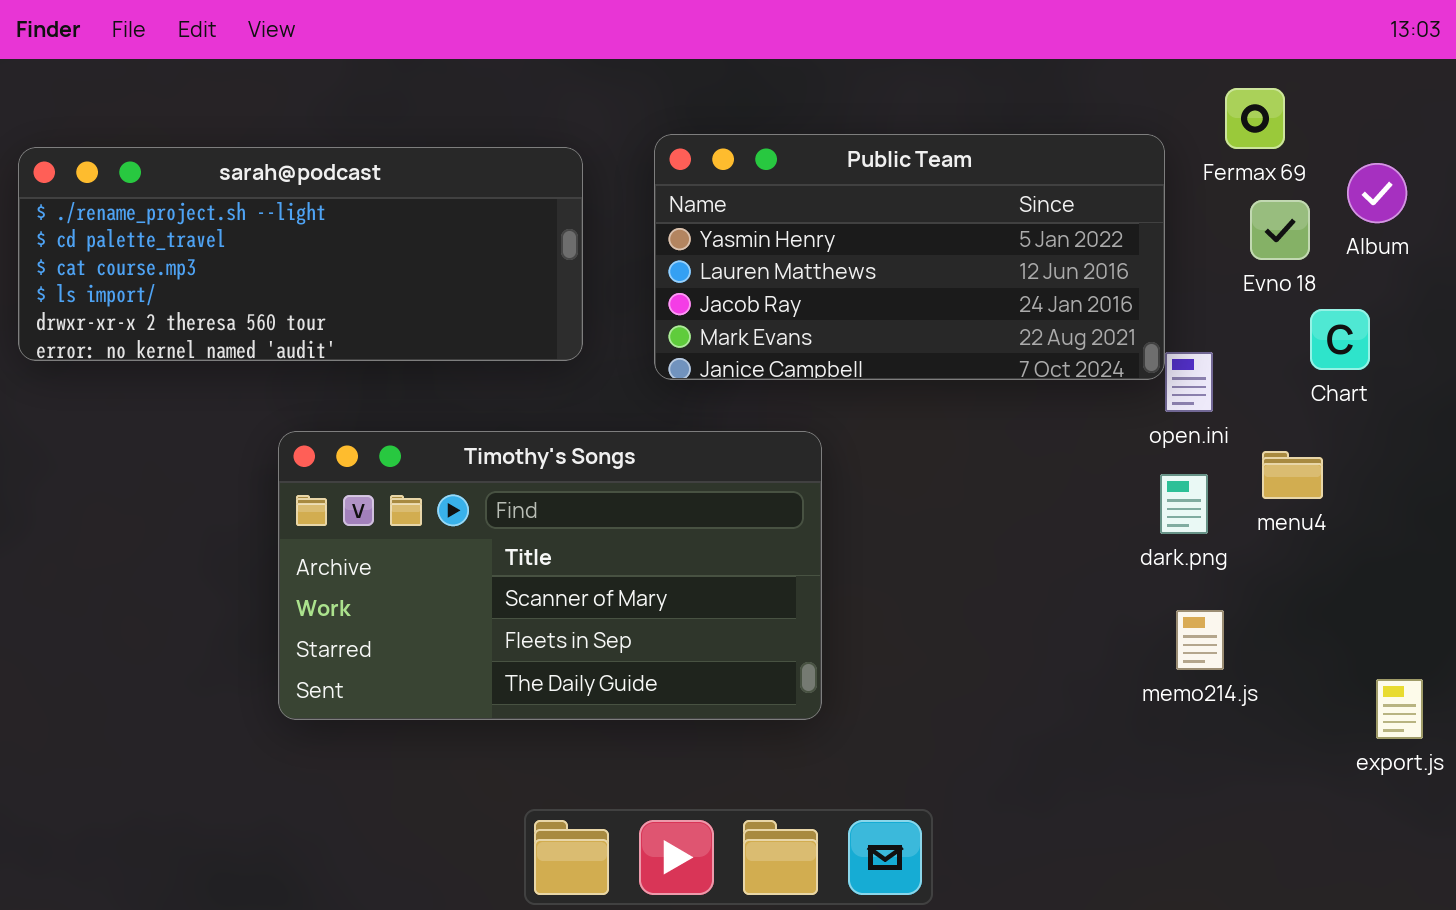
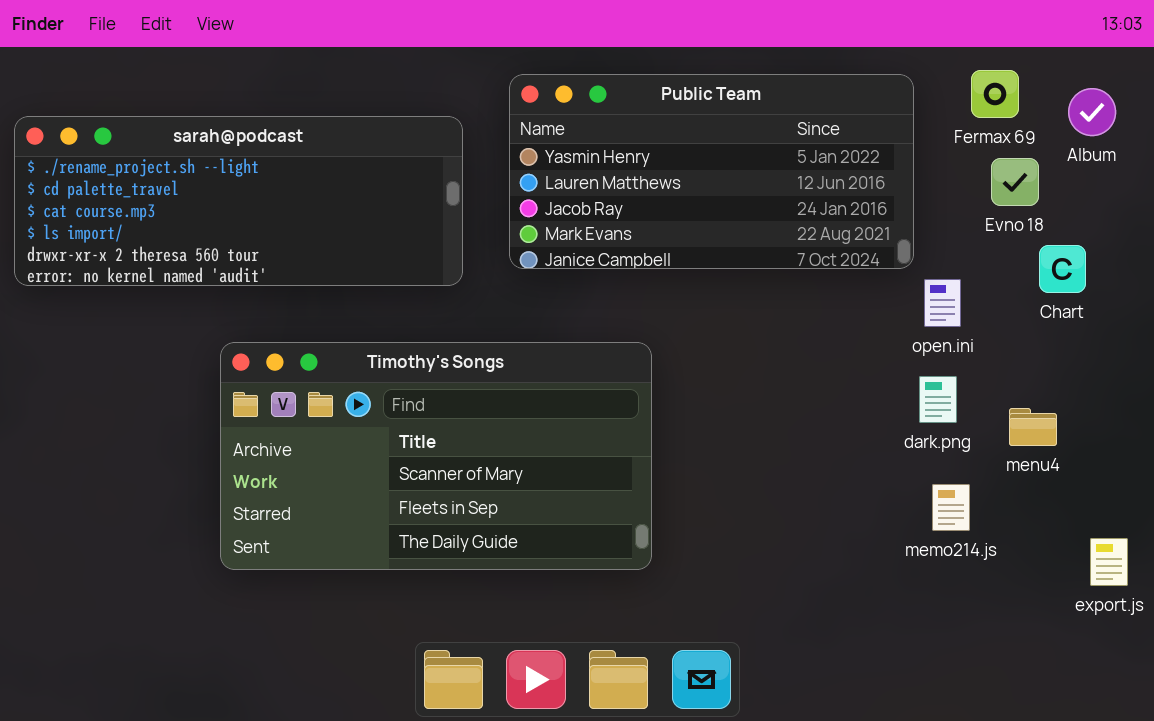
Public Team: [654,134,1165,380] -> [509,74,914,269], moved
Album: [1347,163,1407,223] -> [1068,88,1116,136], moved
menu4: [1262,451,1323,499] -> [1009,408,1057,446], moved

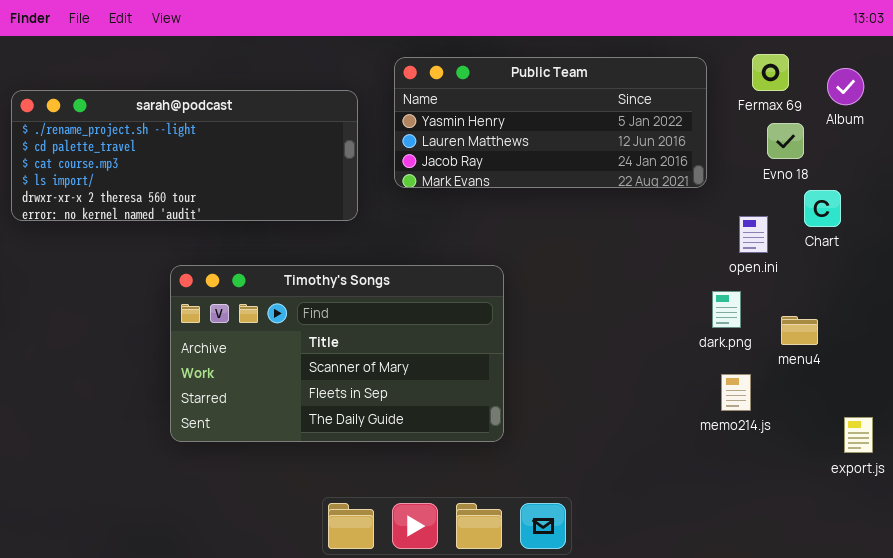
Public Team: [509,74,914,269] -> [394,57,707,188], resized
open.ini: [924,279,961,327] -> [739,216,768,253], moved

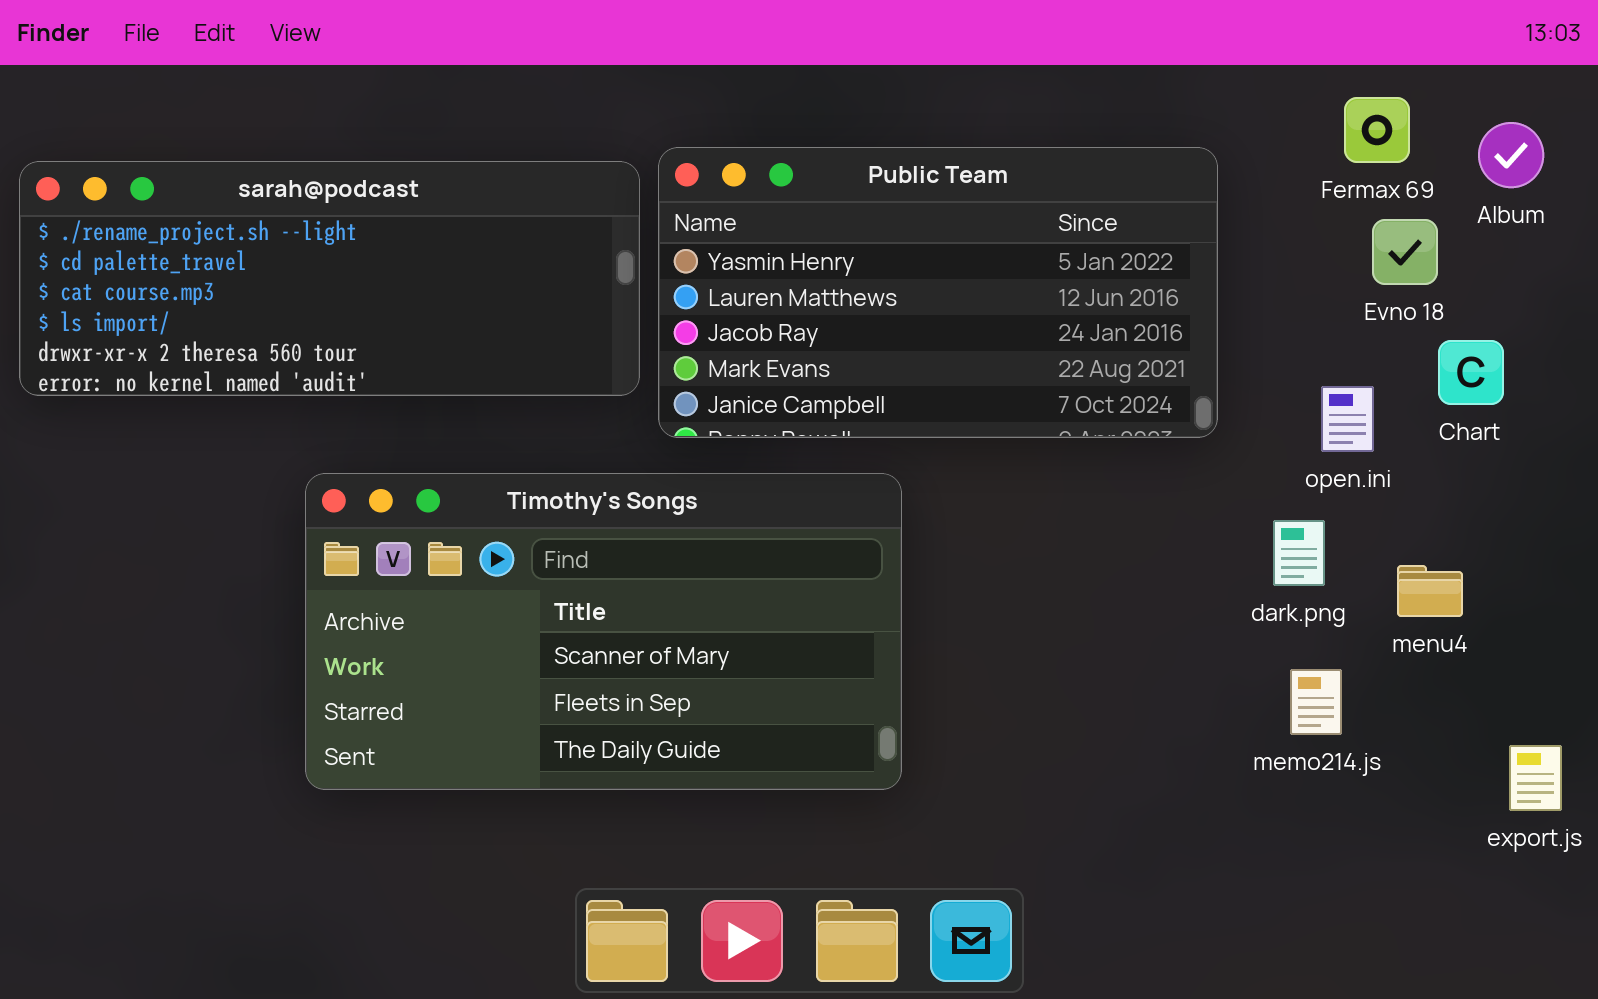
Public Team: [394,57,707,188] -> [658,147,1218,438], moved, resized

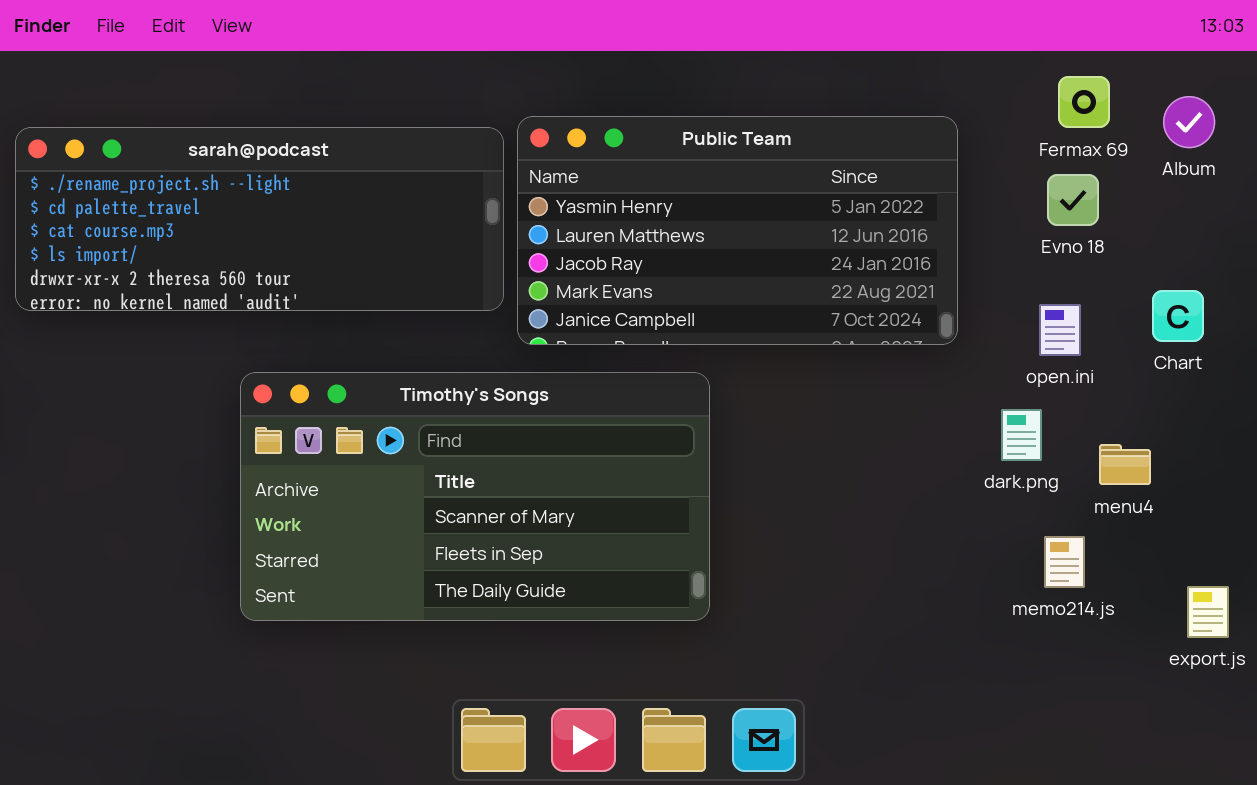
Evno 18: [1372,219,1438,285] -> [1047,174,1099,226], moved
Chart: [1438,340,1504,405] -> [1152,290,1204,342], moved
memo214.js: [1290,669,1342,735] -> [1044,536,1085,588], moved

